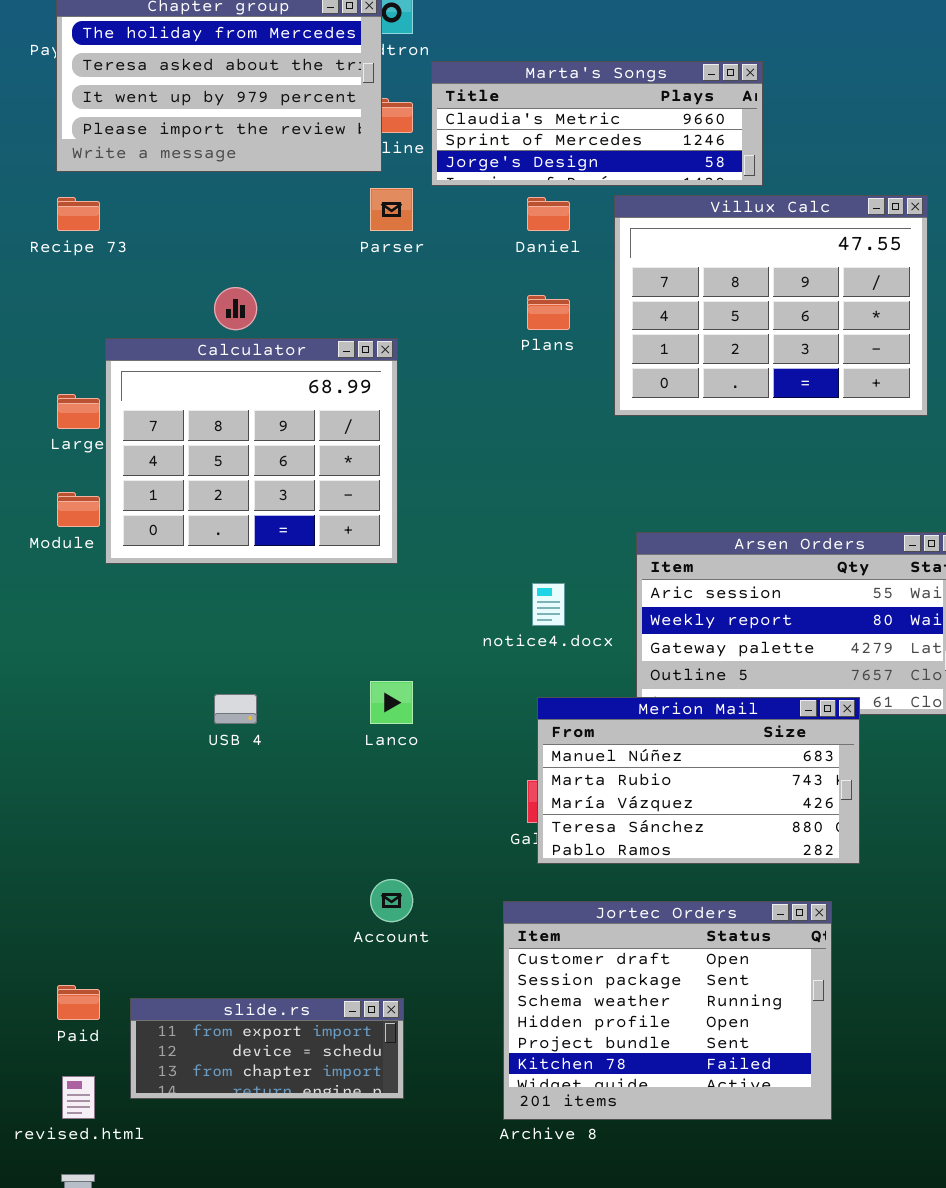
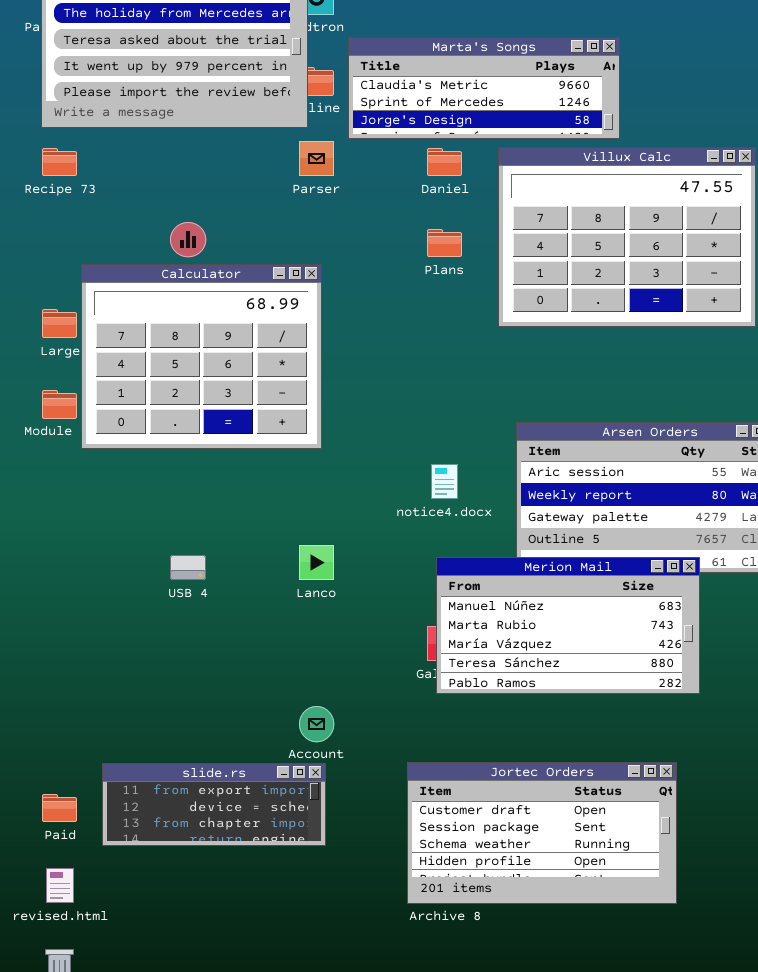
Jortec Orders: [503,901,832,1120] -> [407,762,677,904], resized
slide.rs: [130,998,404,1099] -> [102,763,326,846], moved

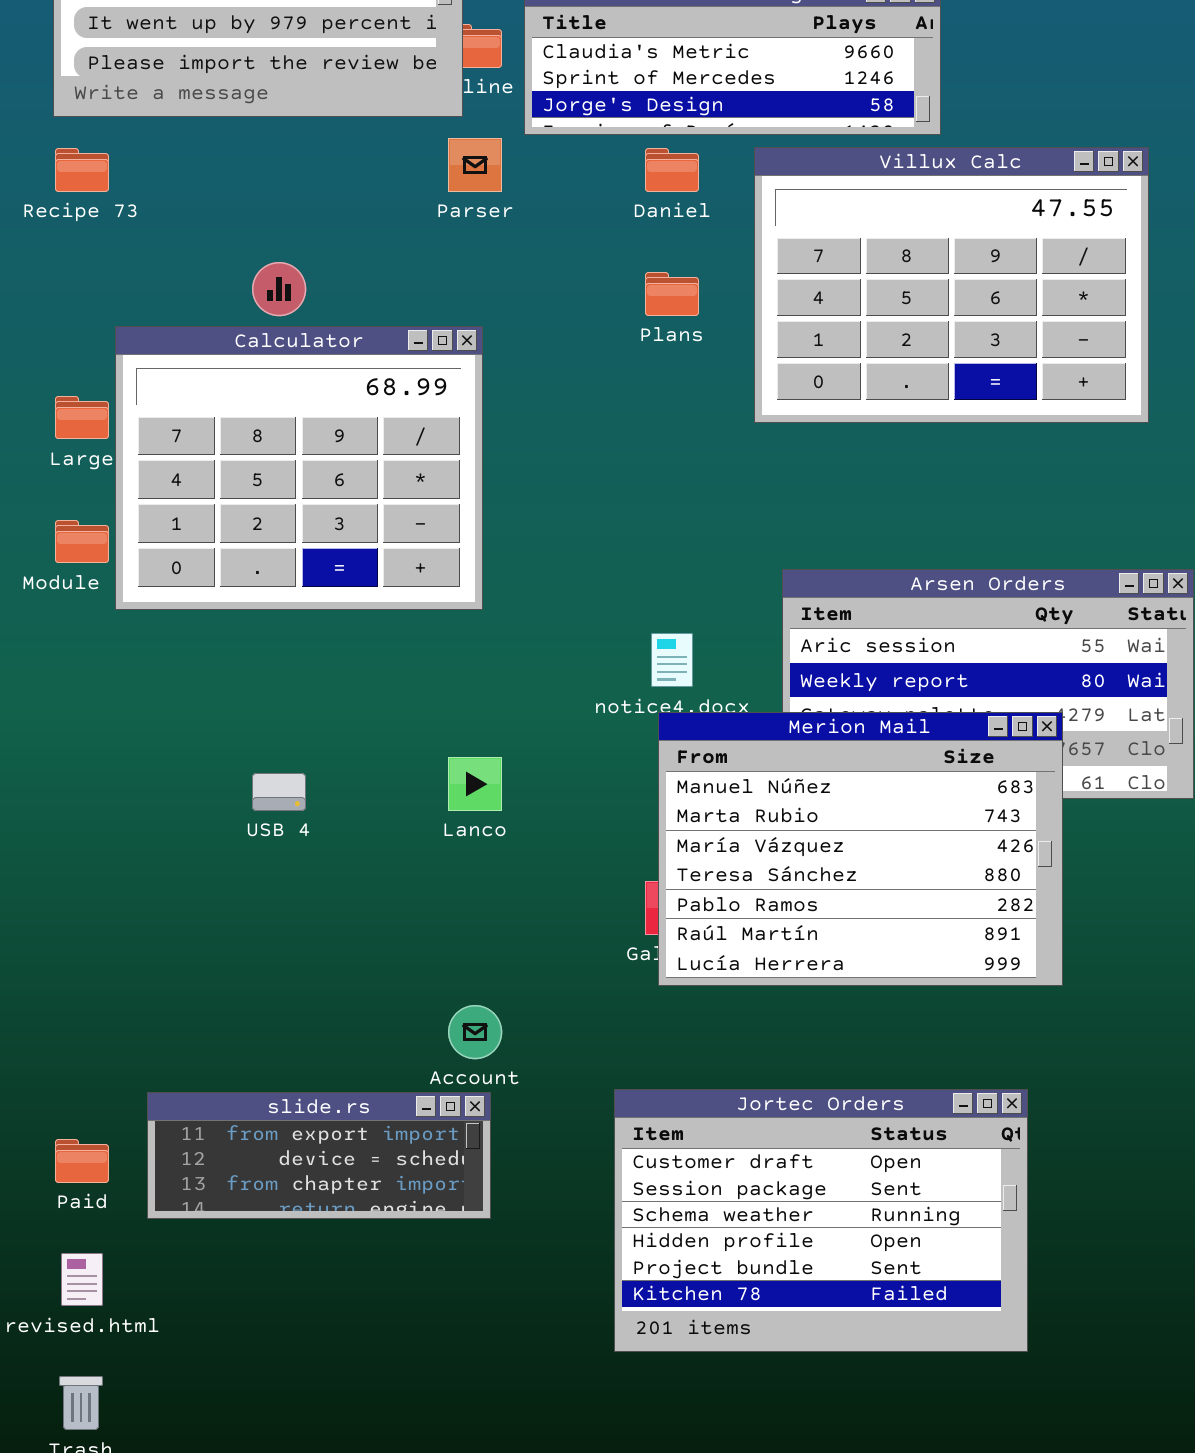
Merion Mail: [436,557,700,694] -> [658,712,1063,986], resized
Jortec Orders: [407,762,677,904] -> [614,1089,1028,1352], resized

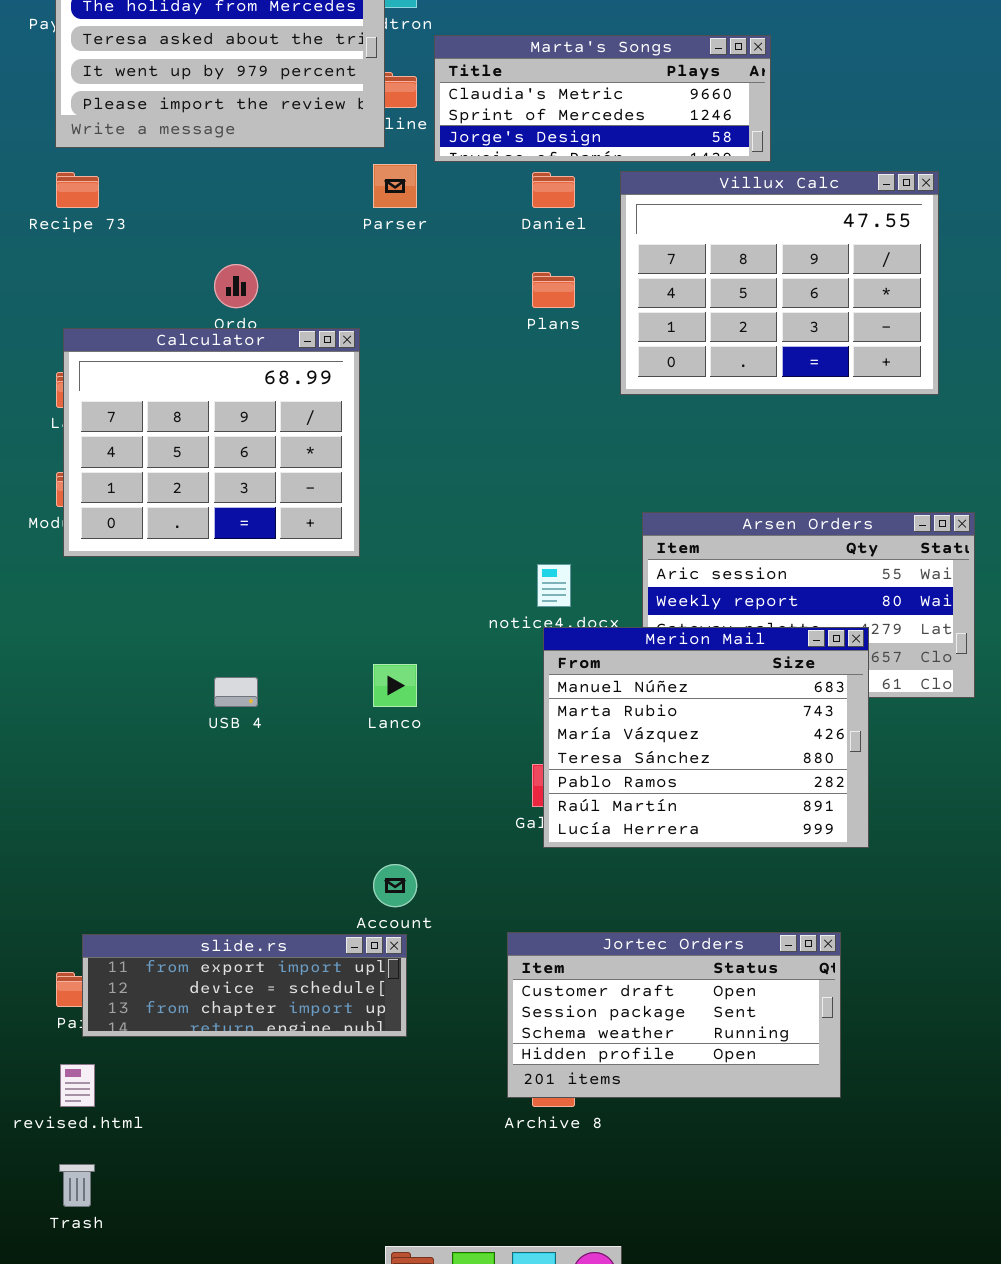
Calculator: [115,326,483,610] -> [63,328,360,557], moved
Jortec Orders: [614,1089,1028,1352] -> [507,932,841,1098], resized
slide.rs: [147,1092,491,1219] -> [82,934,407,1037], resized

